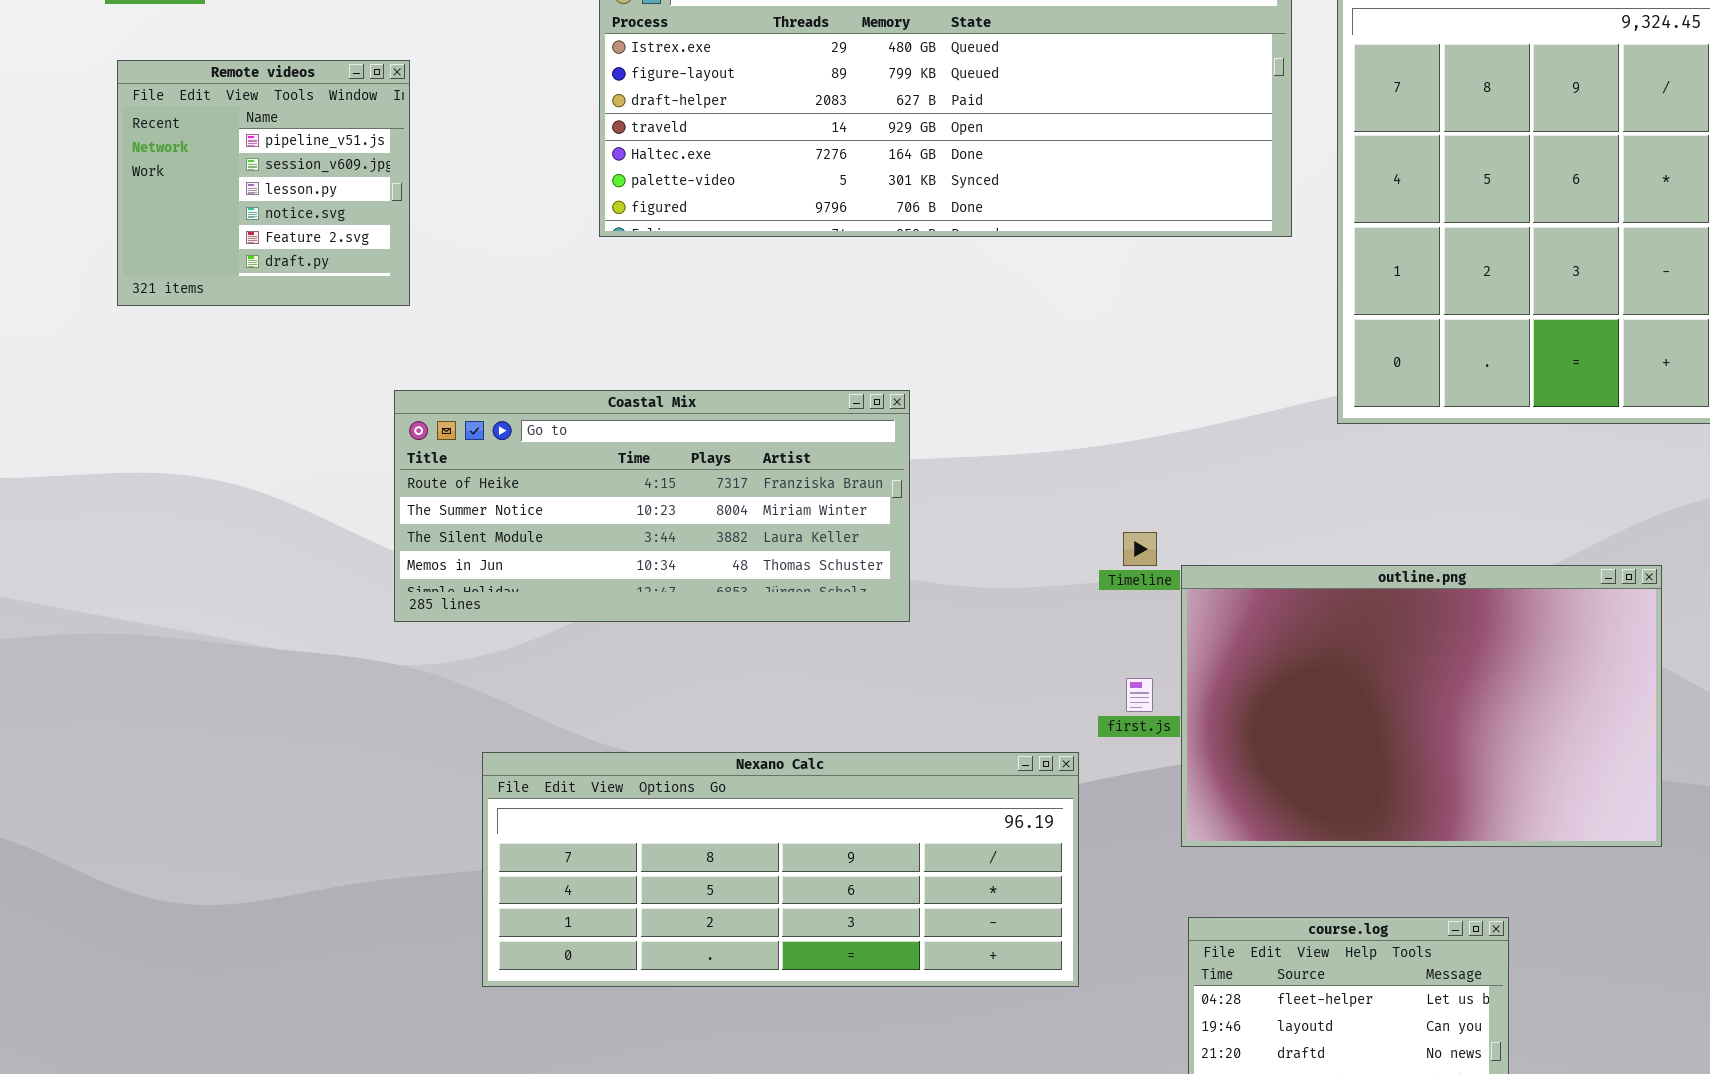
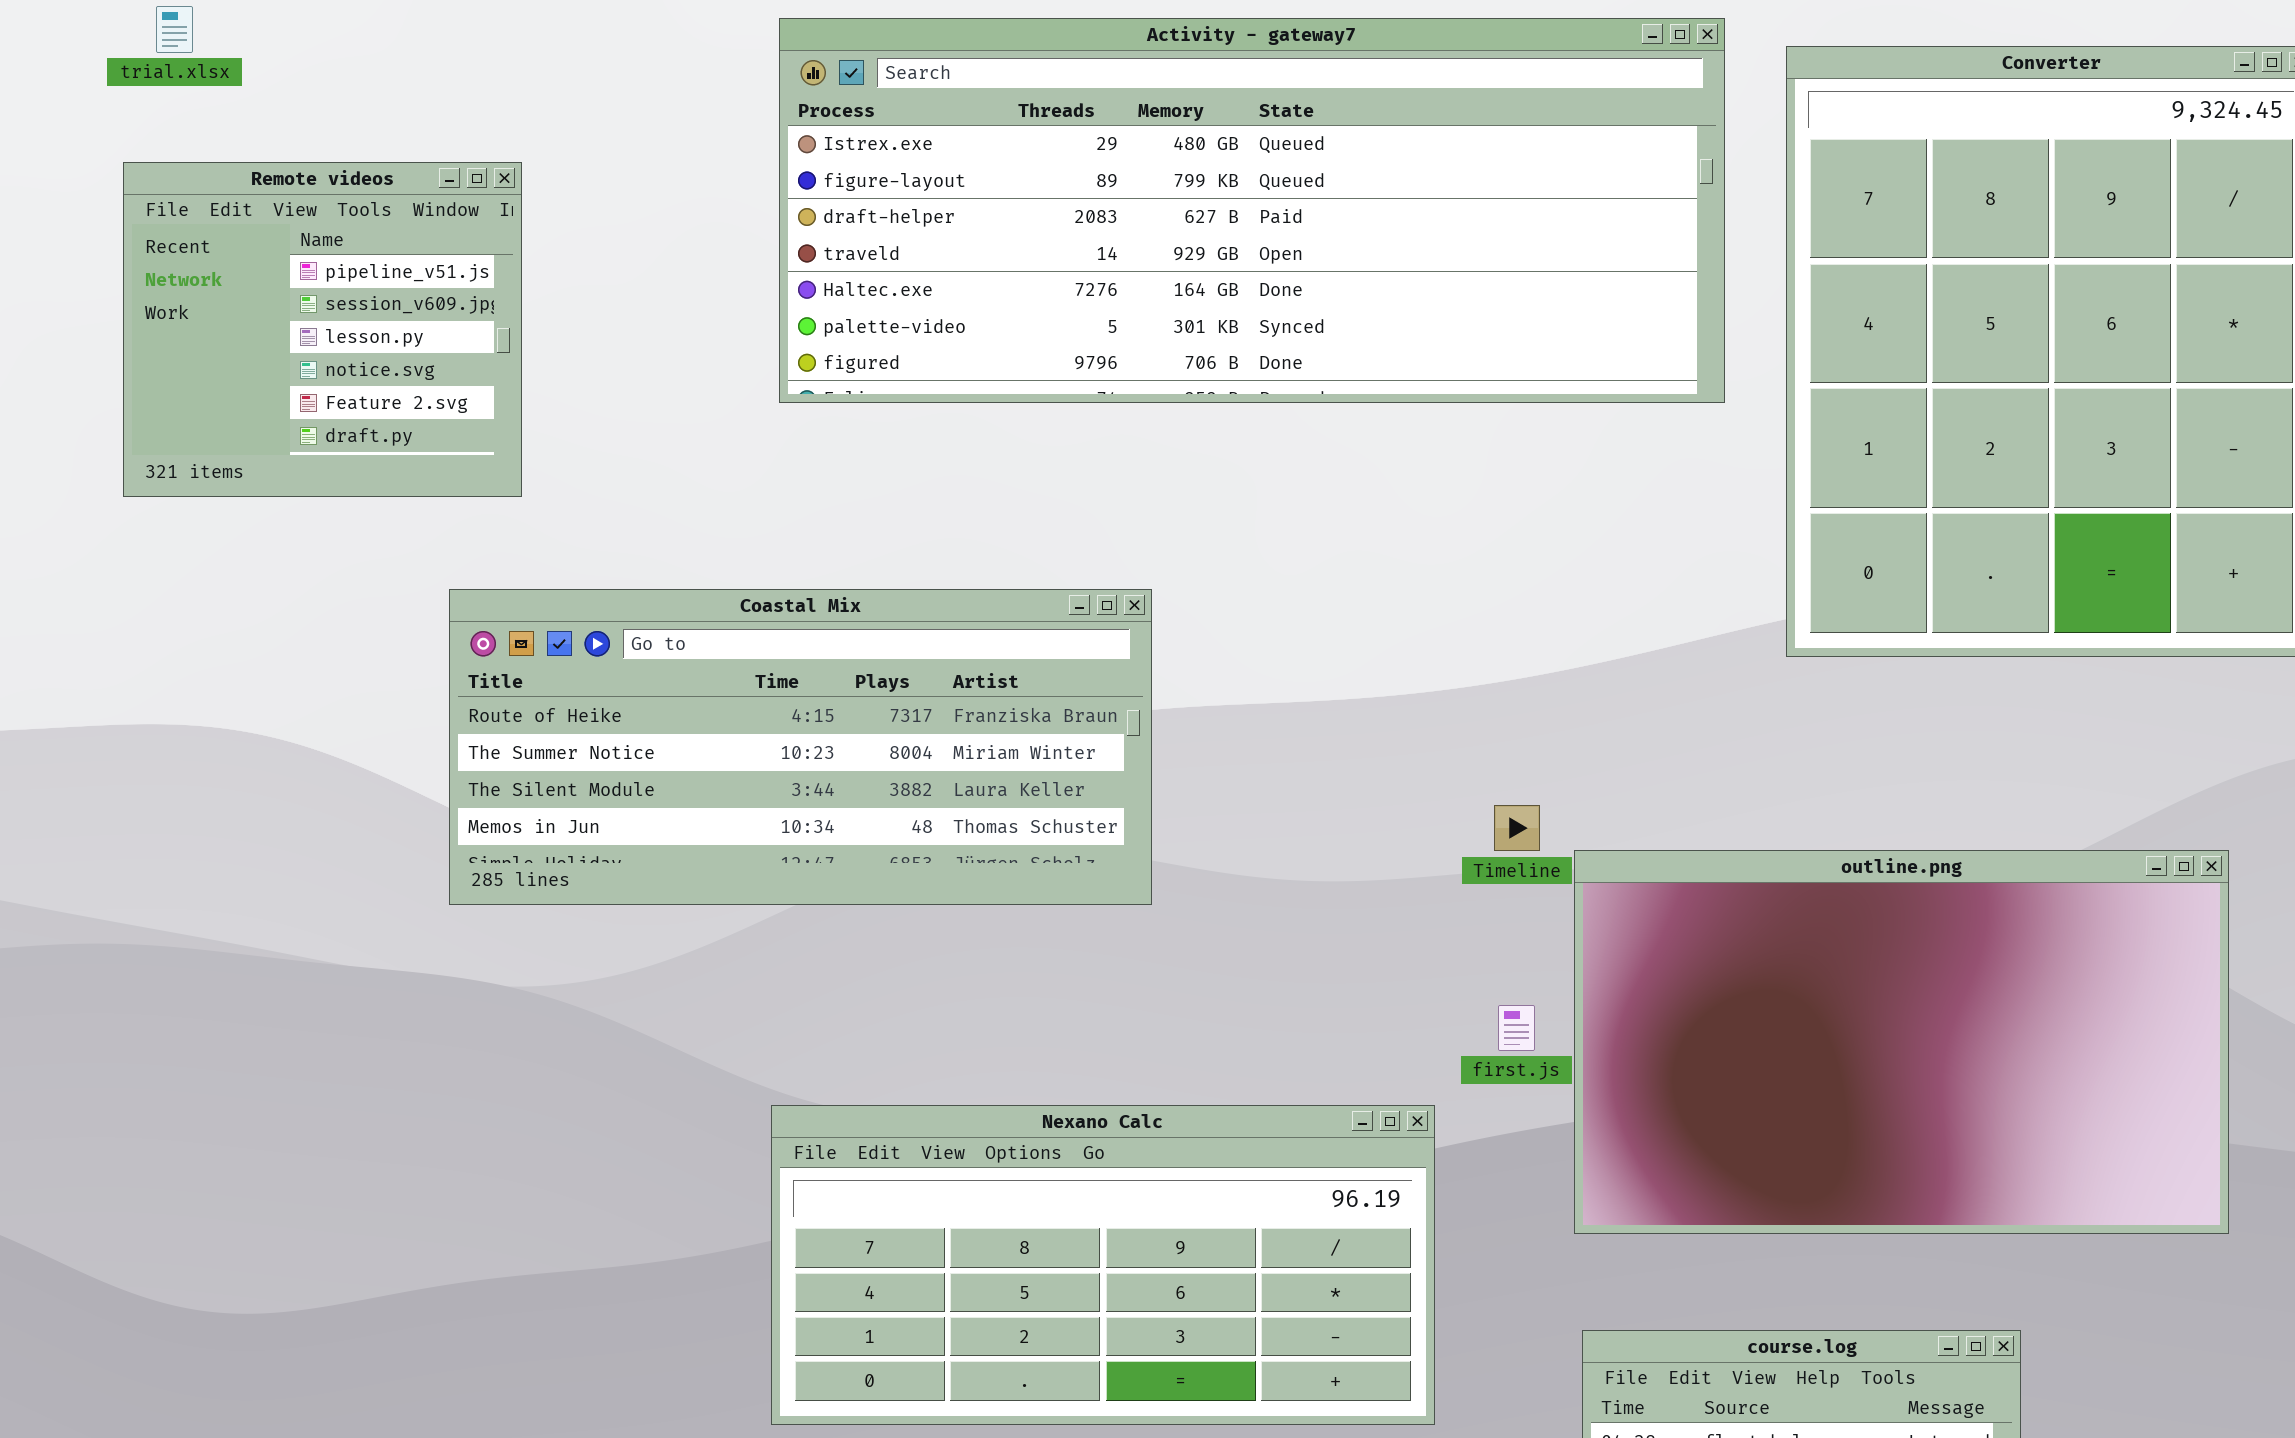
Coastal Mix: [394,390,910,622] -> [449,589,1152,905], moved
Nexano Calc: [482,752,1079,987] -> [771,1105,1435,1425], resized

